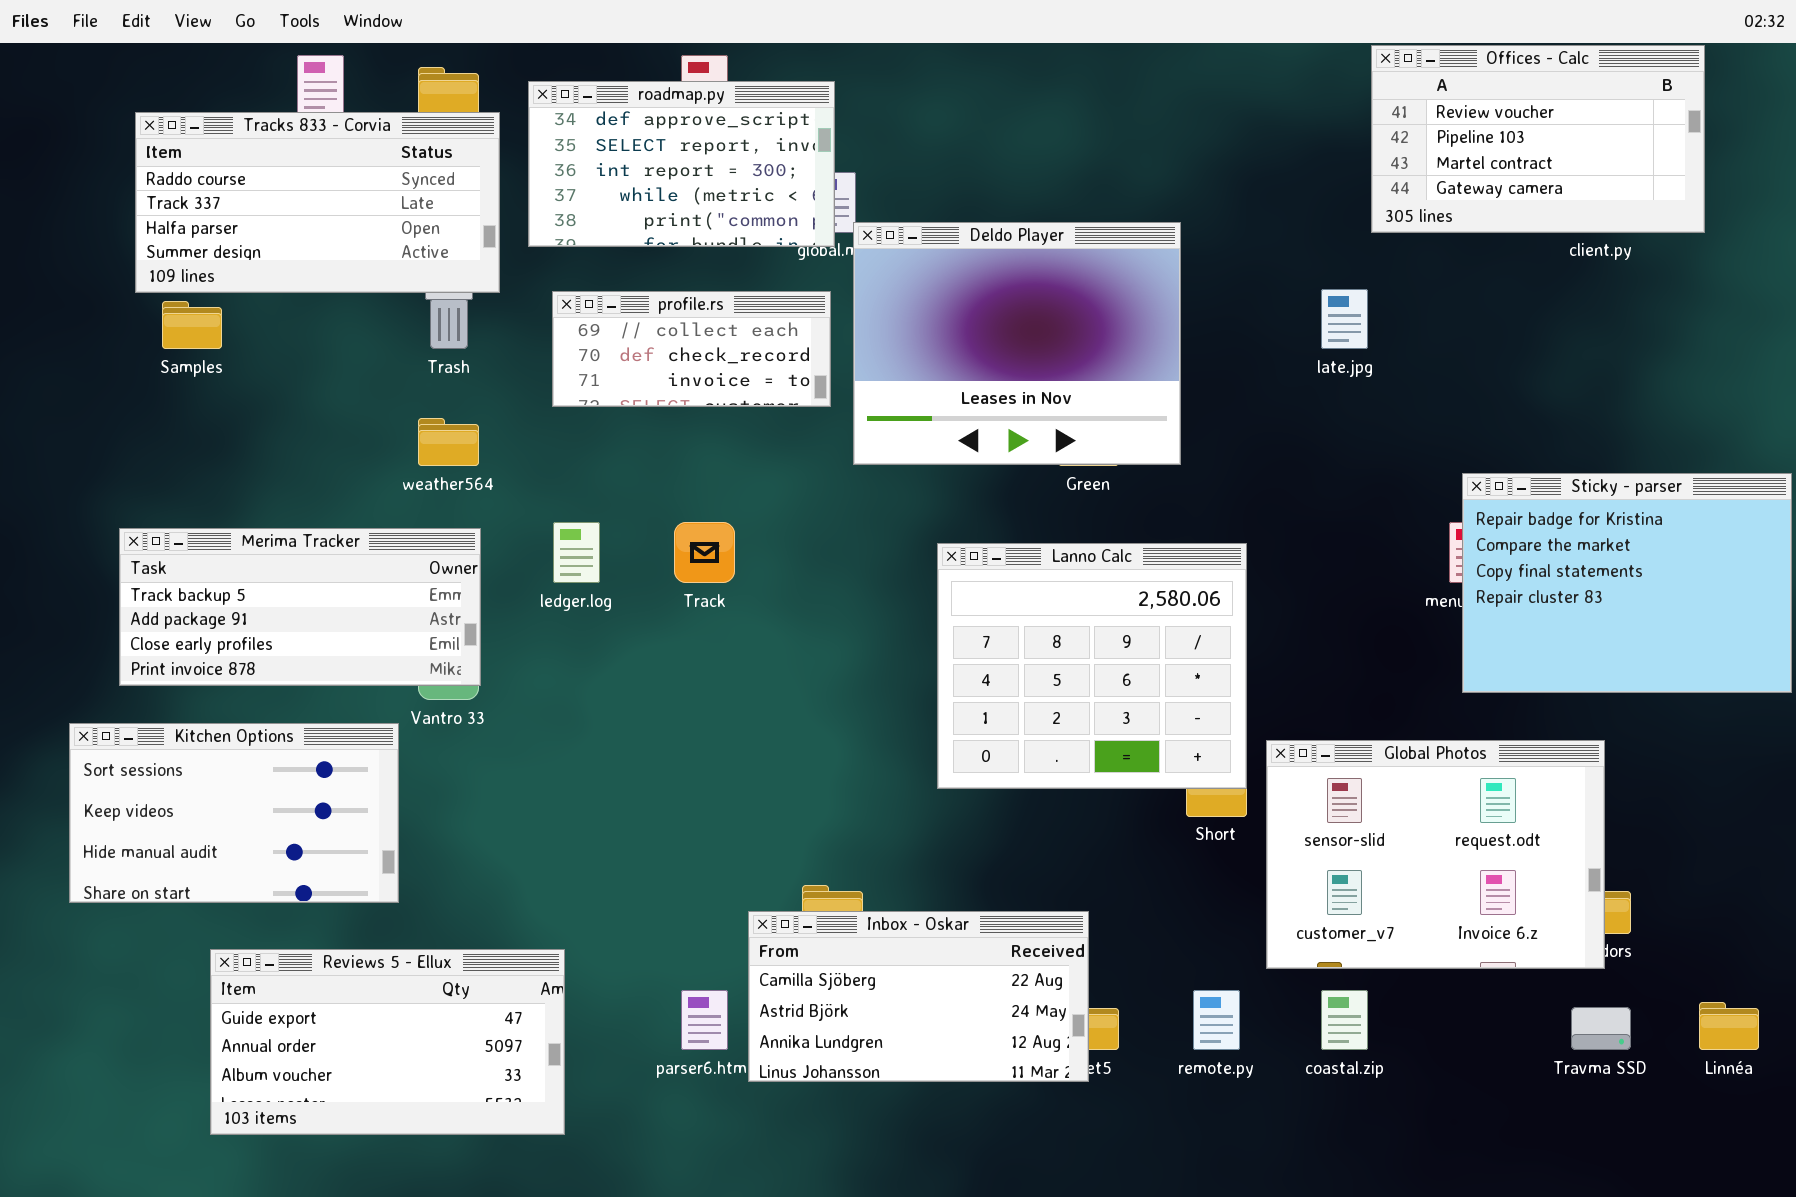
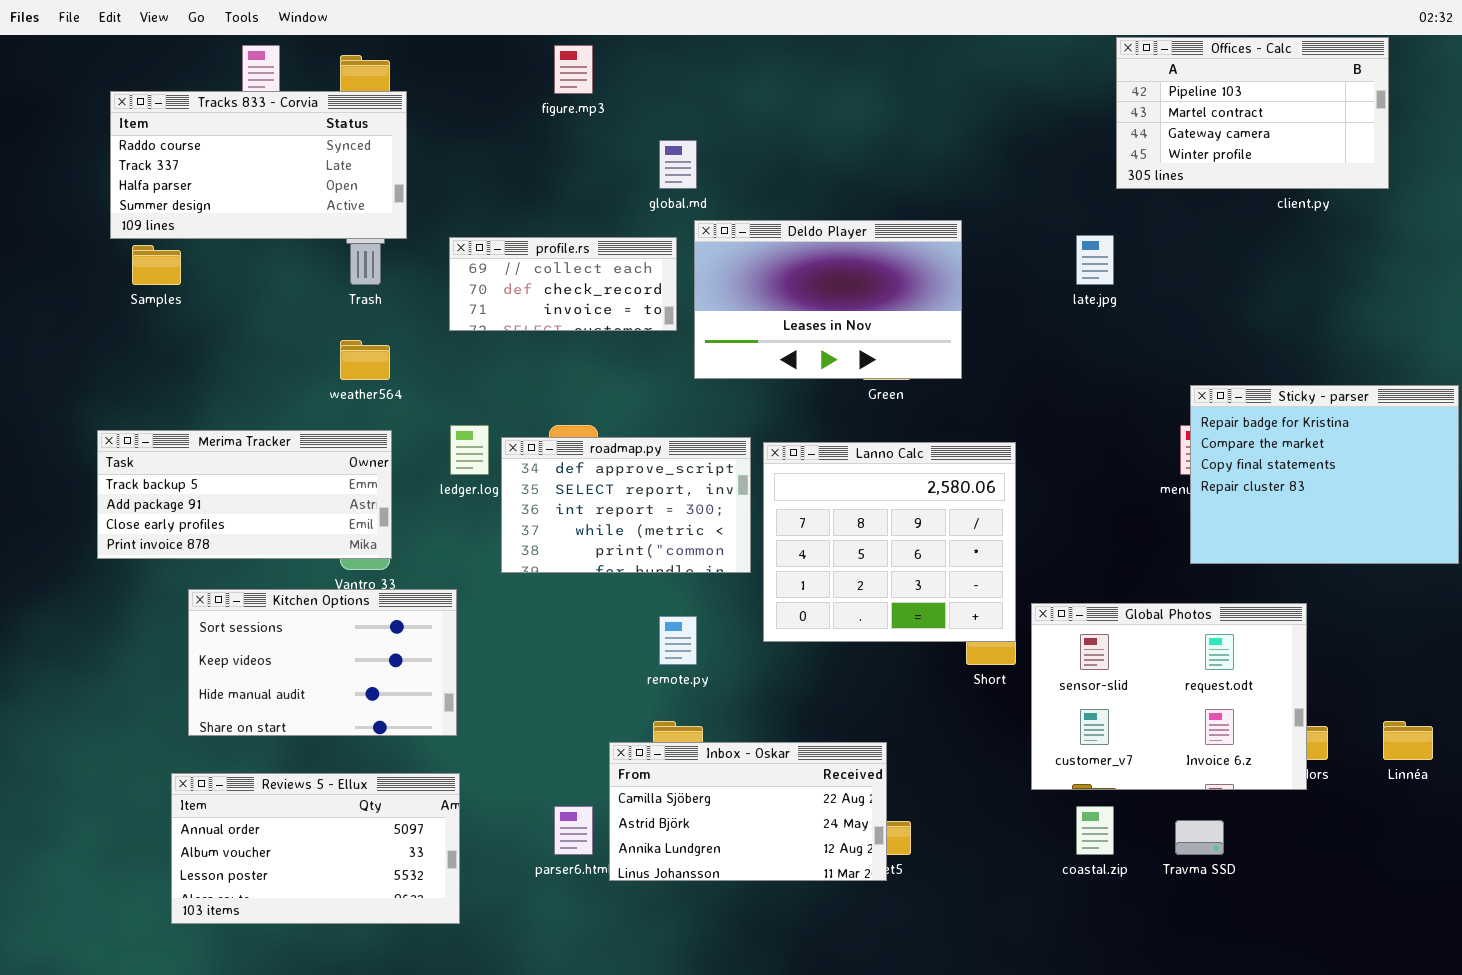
Offices - Calc: [1371,45,1705,233] -> [1116,37,1389,189], scrolled down 1 row
roadmap.py: [528,81,835,247] -> [501,437,751,573], moved
Deldo Player: [853,222,1181,465] -> [694,220,962,379], resized
Kitchen Options: [69,723,399,903] -> [188,589,457,736], moved
Reviews 5 - Ellux: [210,949,565,1135] -> [171,773,460,924], scrolled down 1 row
remote.py: [1193,990,1240,1050] -> [659,616,697,665], moved
Linnéa: [1699,1002,1759,1050] -> [1383,721,1433,760], moved
Travma SSD: [1571,1007,1631,1050] -> [1175,820,1224,855], moved

